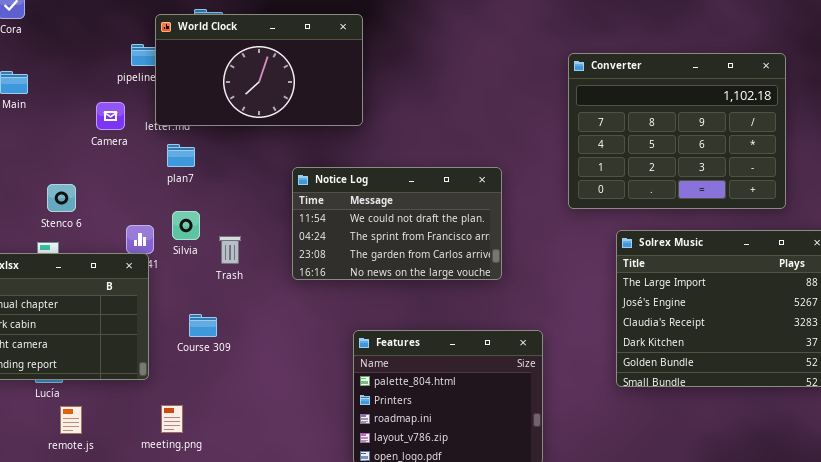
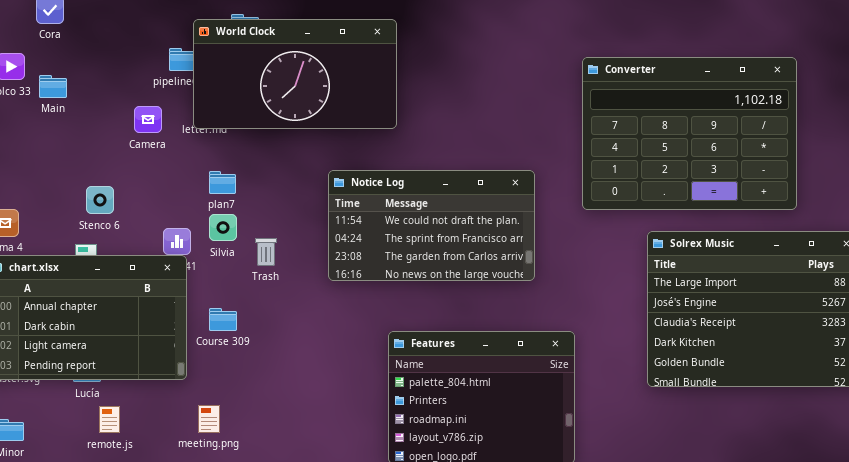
Converter: [568,53,786,209] -> [582,57,797,210], moved
plan7: [167,144,195,167] -> [209,171,236,194], moved
Course 309: [189,314,217,337] -> [209,308,237,331], moved

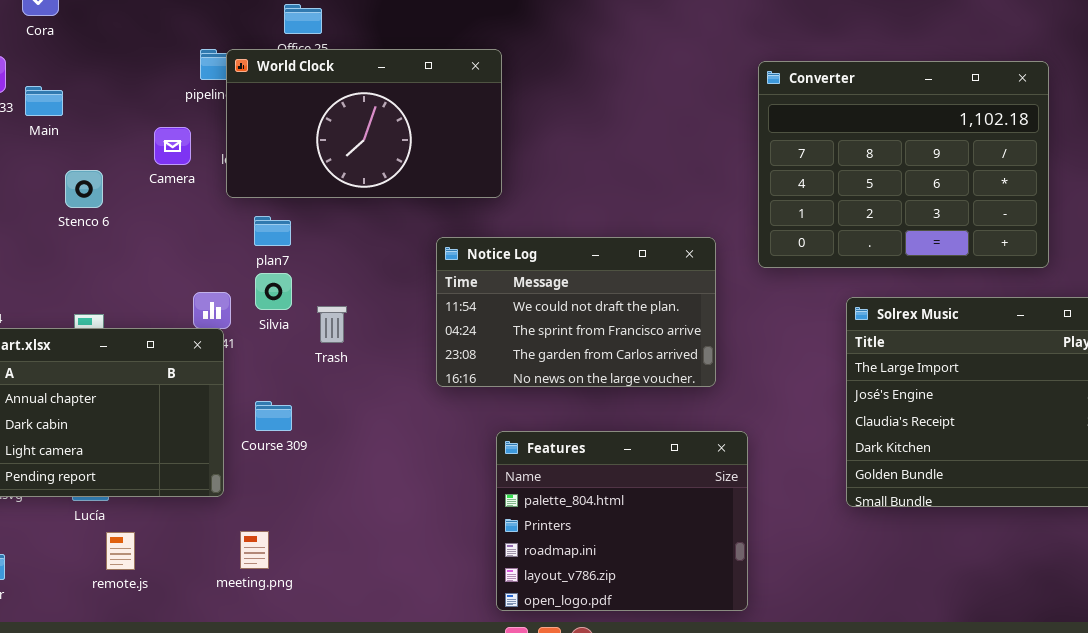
World Clock: [193,19,397,129] -> [226,49,502,198], moved
Notice Log: [328,170,535,281] -> [436,237,716,387], moved
Stenco 6: [86,186,114,214] -> [65,170,103,208], moved

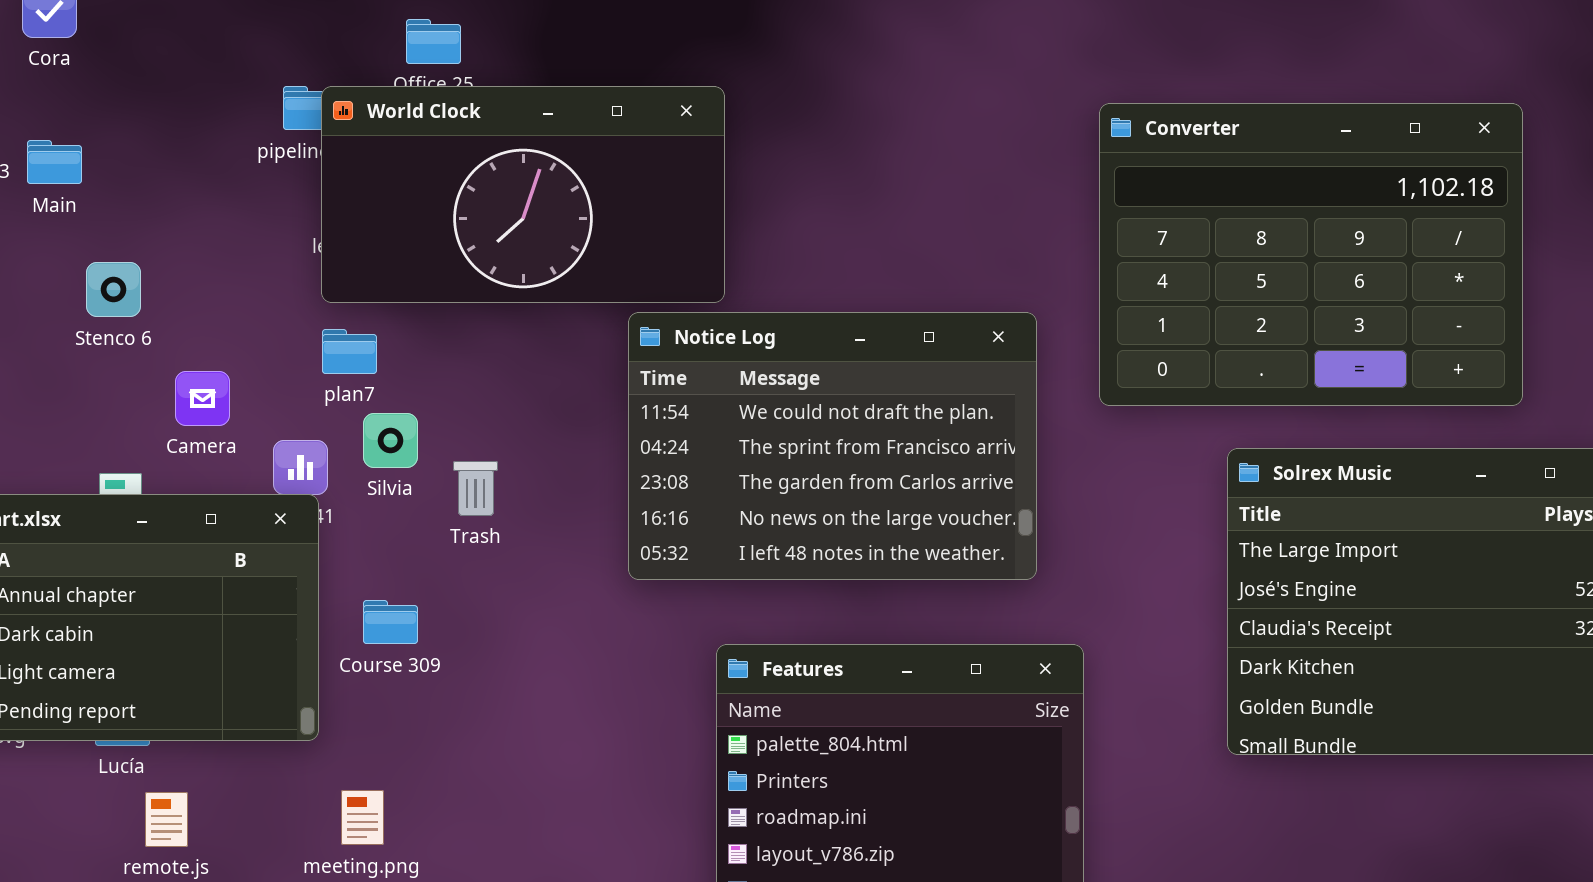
Camera: [154,127,191,165] -> [175,371,230,426], moved
plan7: [254,216,291,246] -> [322,329,377,374], moved
Notice Log: [436,237,716,387] -> [628,312,1037,580], resized

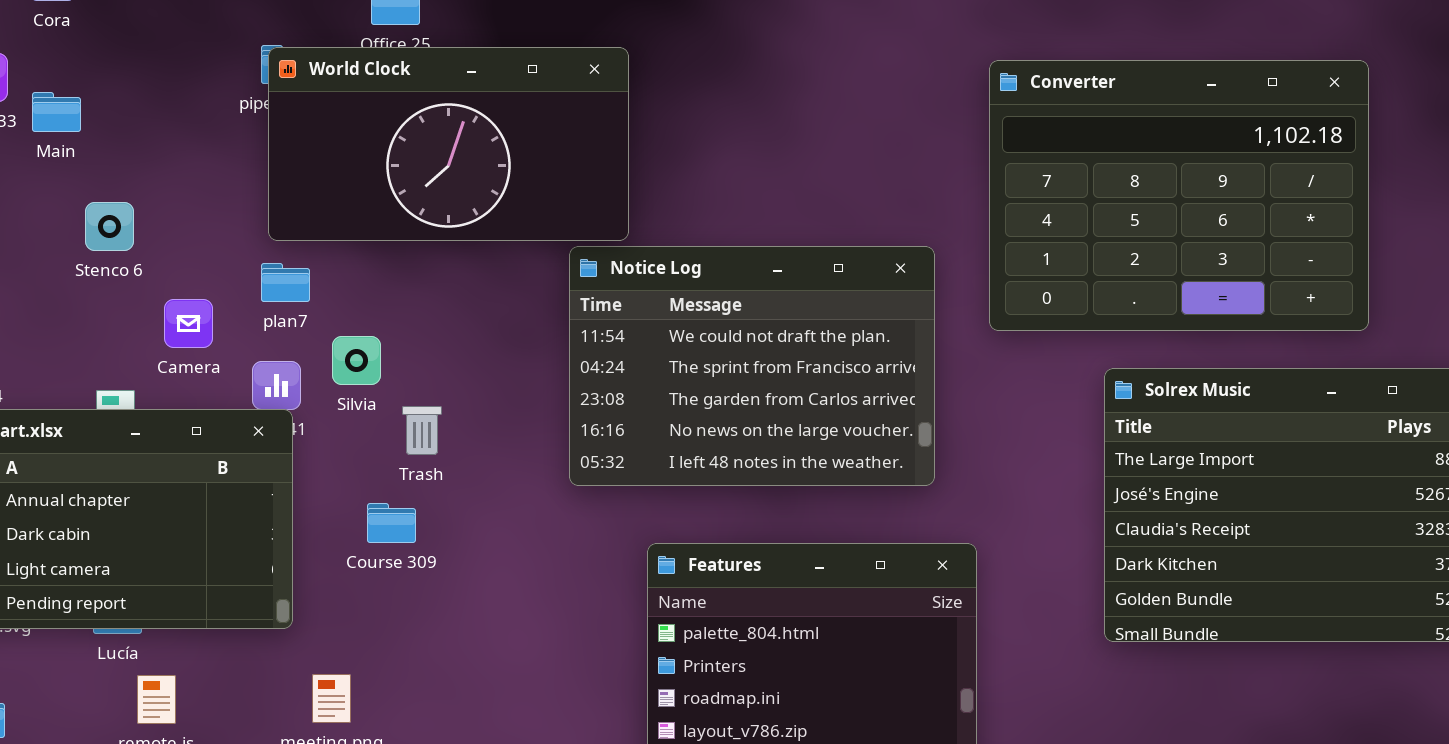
World Clock: [321,86,725,303] -> [268,47,629,241], moved
plan7: [322,329,377,374] -> [261,263,310,302], moved
Trash: [453,461,498,516] -> [402,406,442,455], moved
Course 309: [363,600,418,644] -> [367,503,416,543], moved

